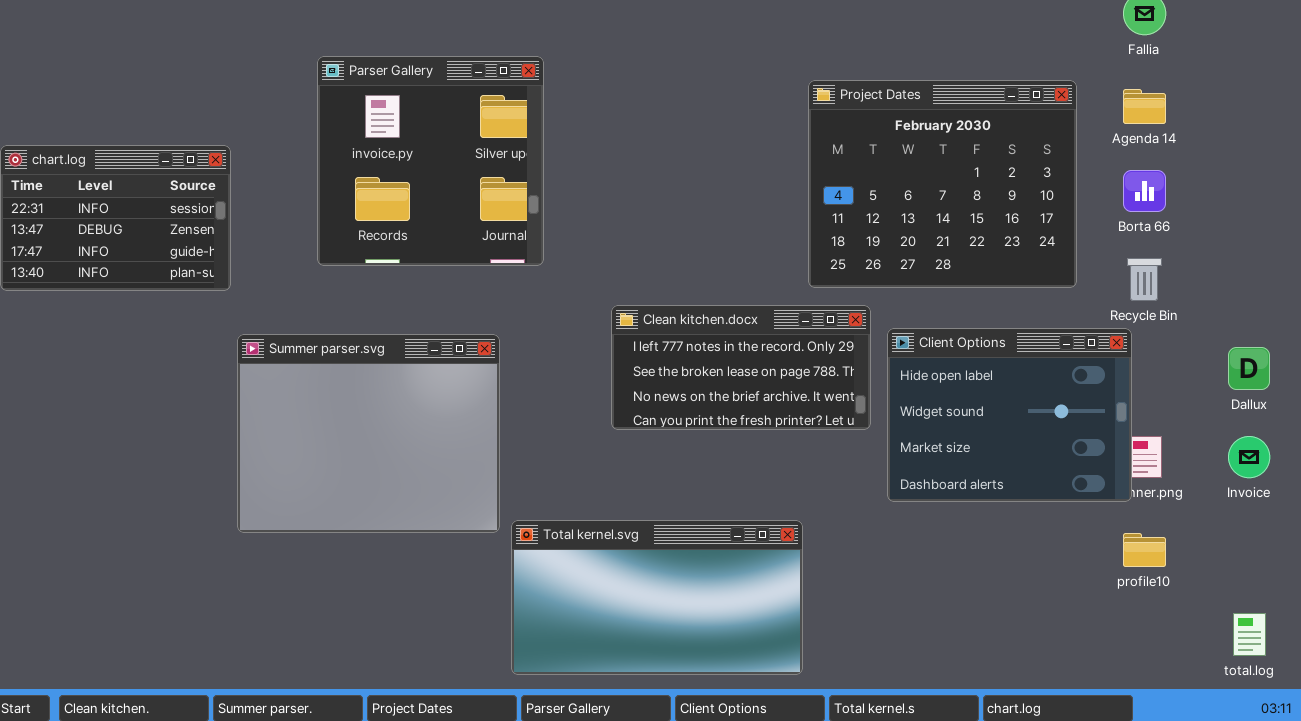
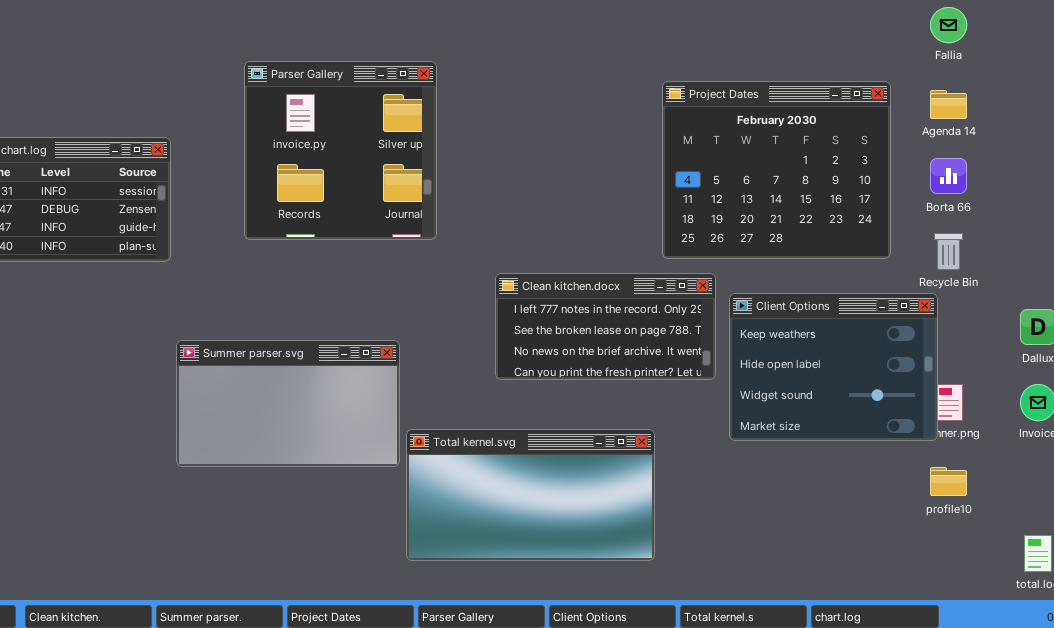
Client Options: [887,328,1132,502] -> [729,293,938,441], scrolled up 1 row
Summer parser.svg: [237,334,500,533] -> [176,340,400,467], resized
Total kernel.svg: [511,520,803,675] -> [406,429,655,561], moved

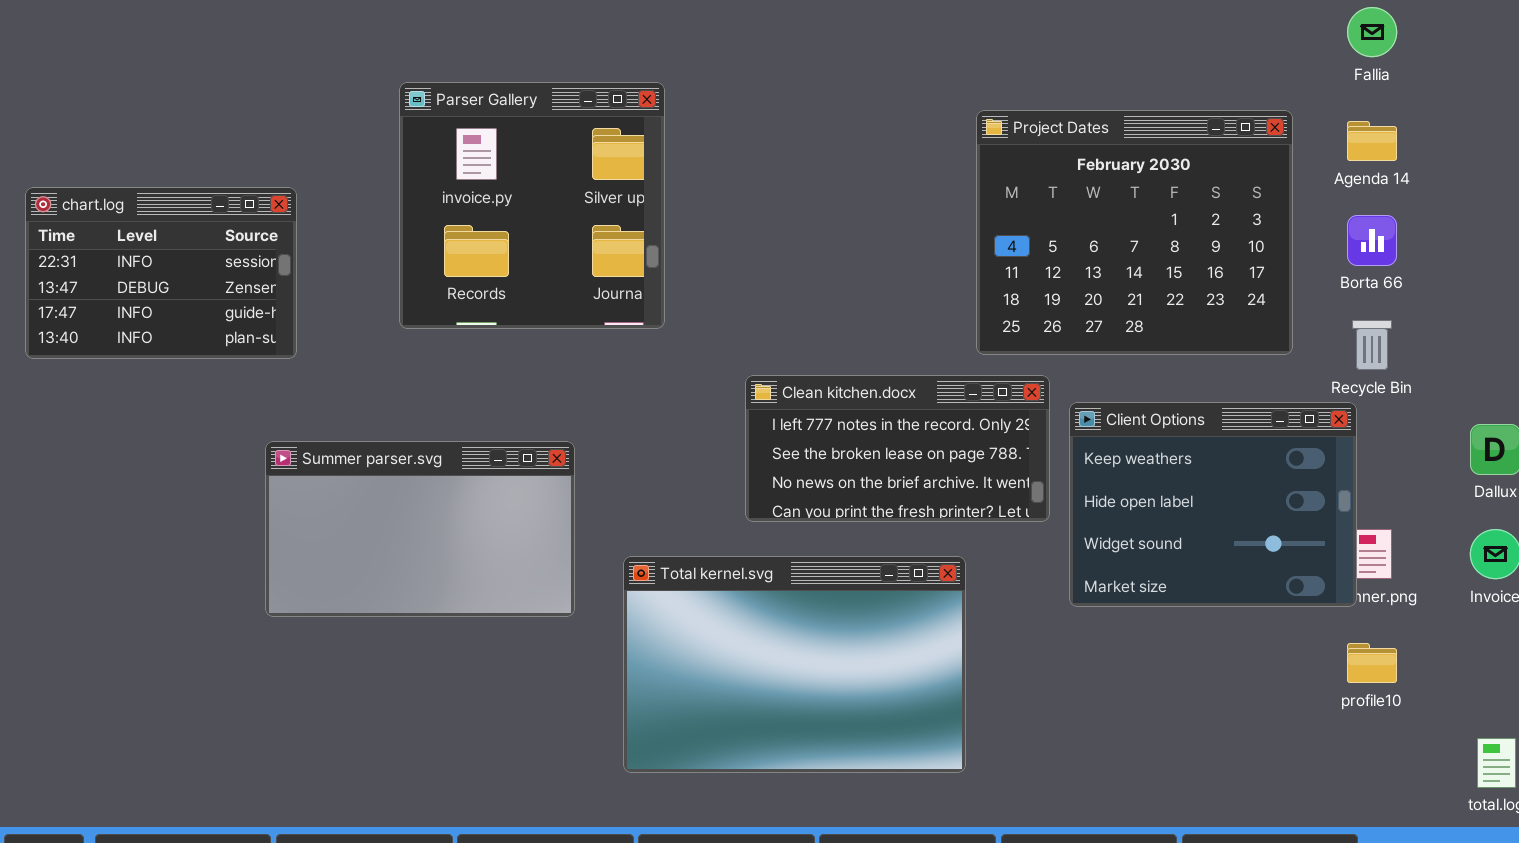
Summer parser.svg: [176,340,400,467] -> [265,441,575,617], moved
Total kernel.svg: [406,429,655,561] -> [623,556,966,773], resized

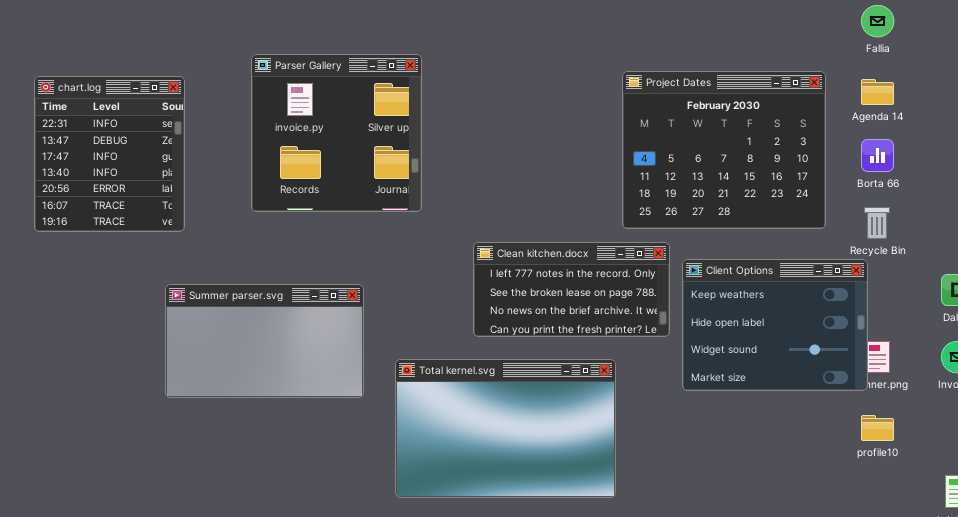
chart.log: [25,187,297,359] -> [34,76,185,232], resized

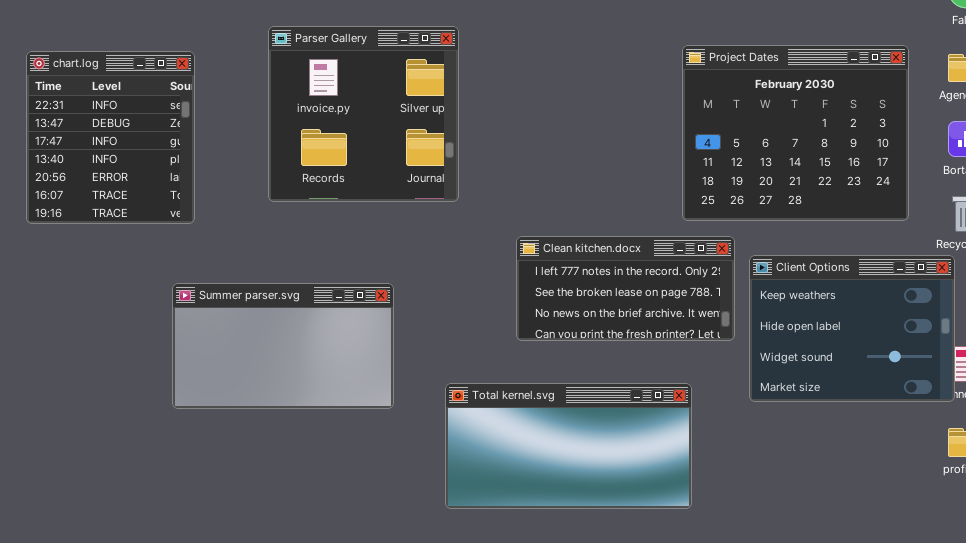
Total kernel.svg: [395,359,616,498] -> [445,383,692,509], moved, resized

